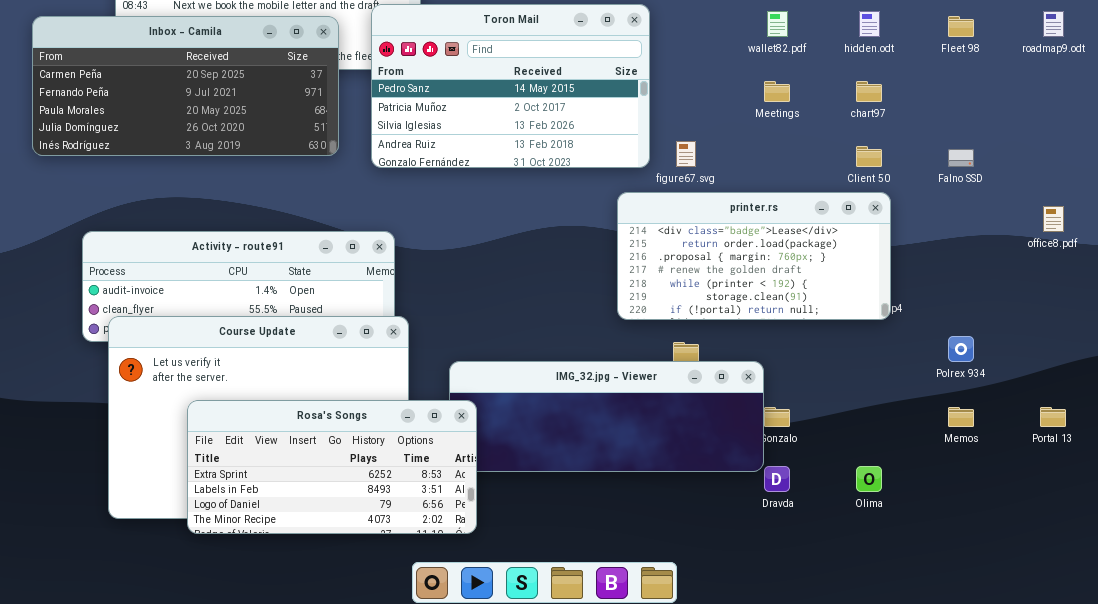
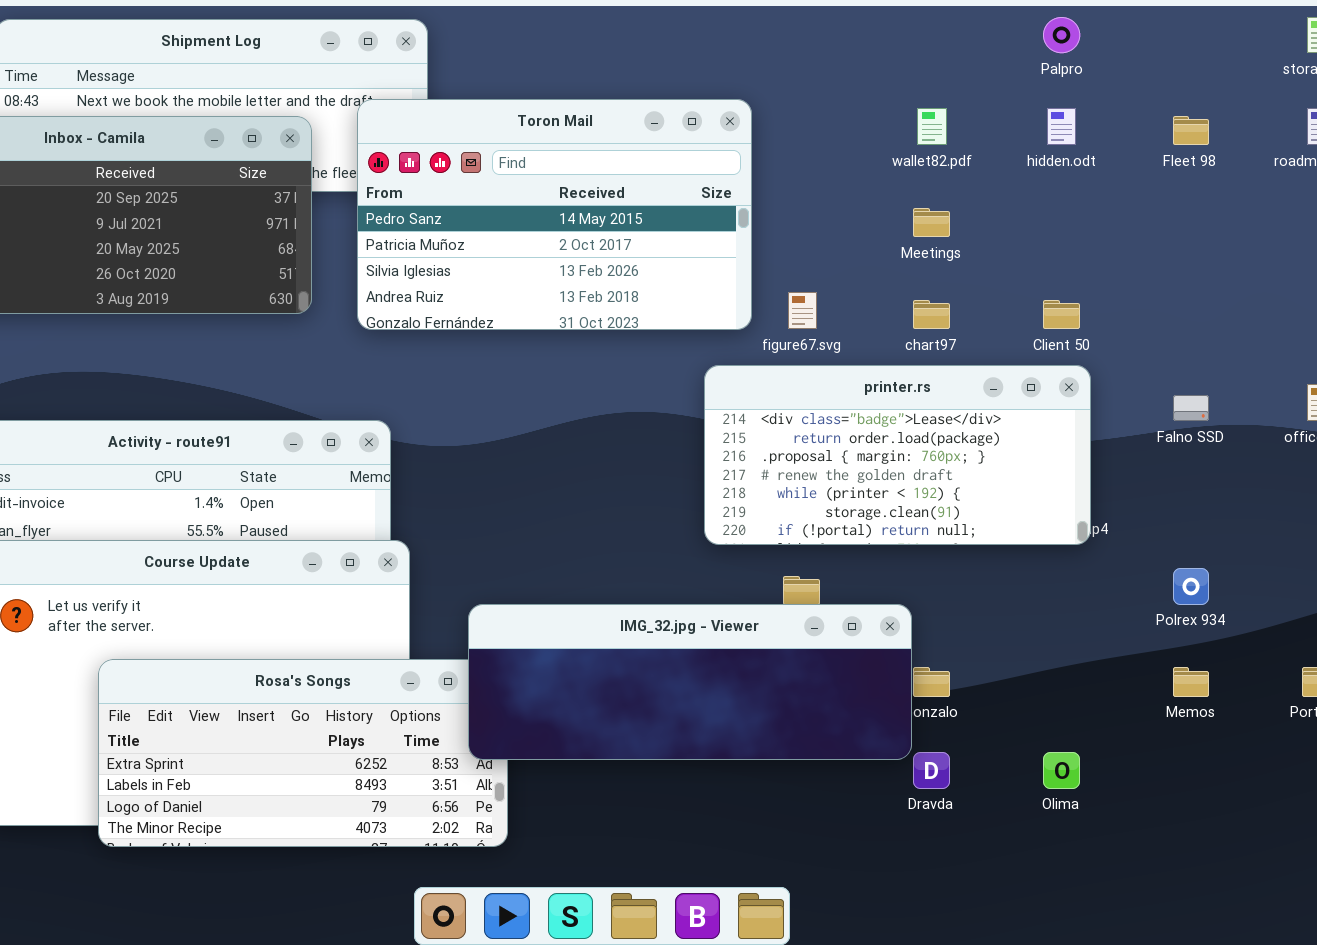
chart97: [856,81,882,102] -> [913,300,950,329], moved
Falno SSD: [948,149,974,167] -> [1173,395,1209,421], moved
IMG_32.jpg - Viewer: [449,361,764,472] -> [468,604,912,760], raised

